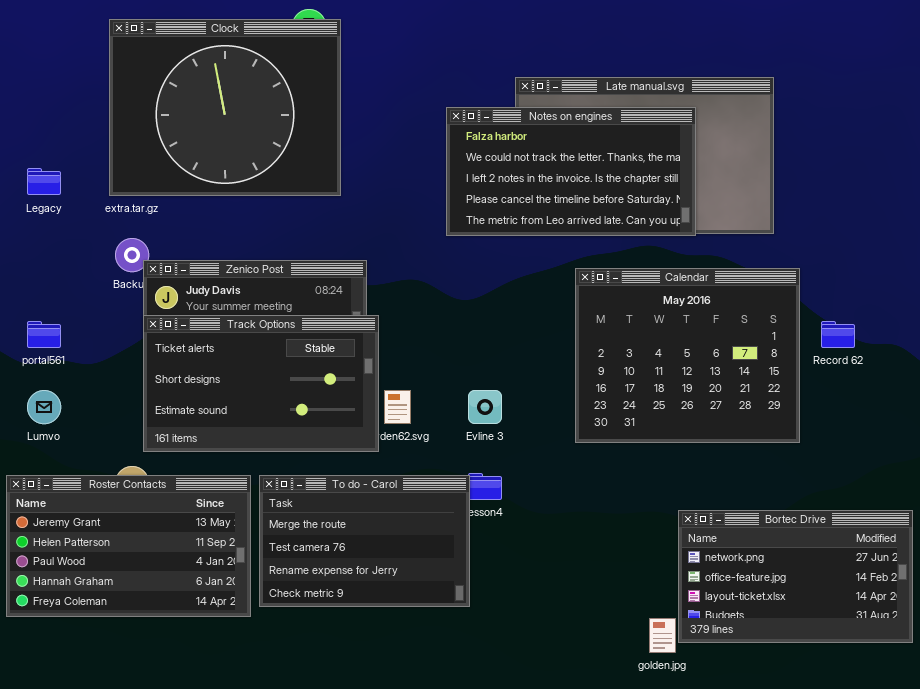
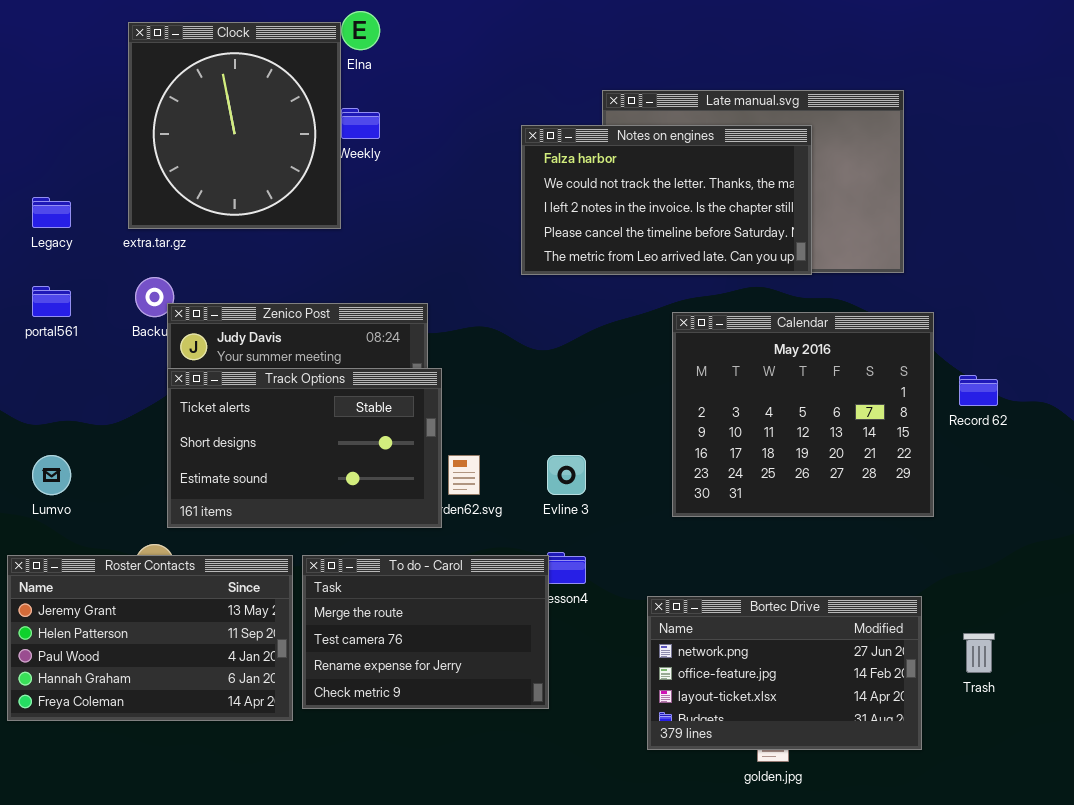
Clock: [109,19,341,196] -> [128,22,341,229], resized
portal561: [27,321,61,348] -> [32,286,71,317], moved
Bortec Drive: [678,510,913,643] -> [647,596,922,750], moved

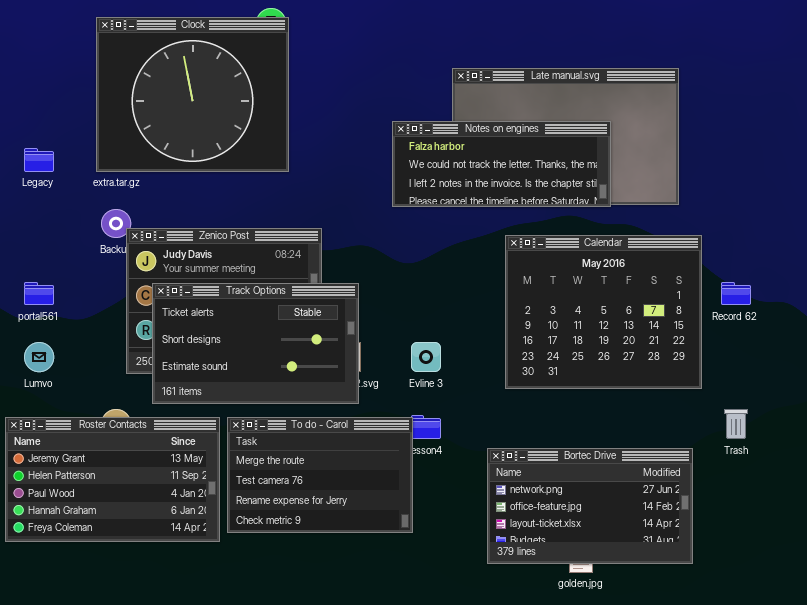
Clock: [128,22,341,229] -> [96,17,289,172], resized
Notes on engines: [521,125,812,275] -> [392,121,611,207], resized
portal561: [32,286,71,317] -> [24,282,54,305], moved
Track Options: [167,368,442,528] -> [152,283,359,404], moved
Trash: [963,633,995,673] -> [724,409,748,439], moved

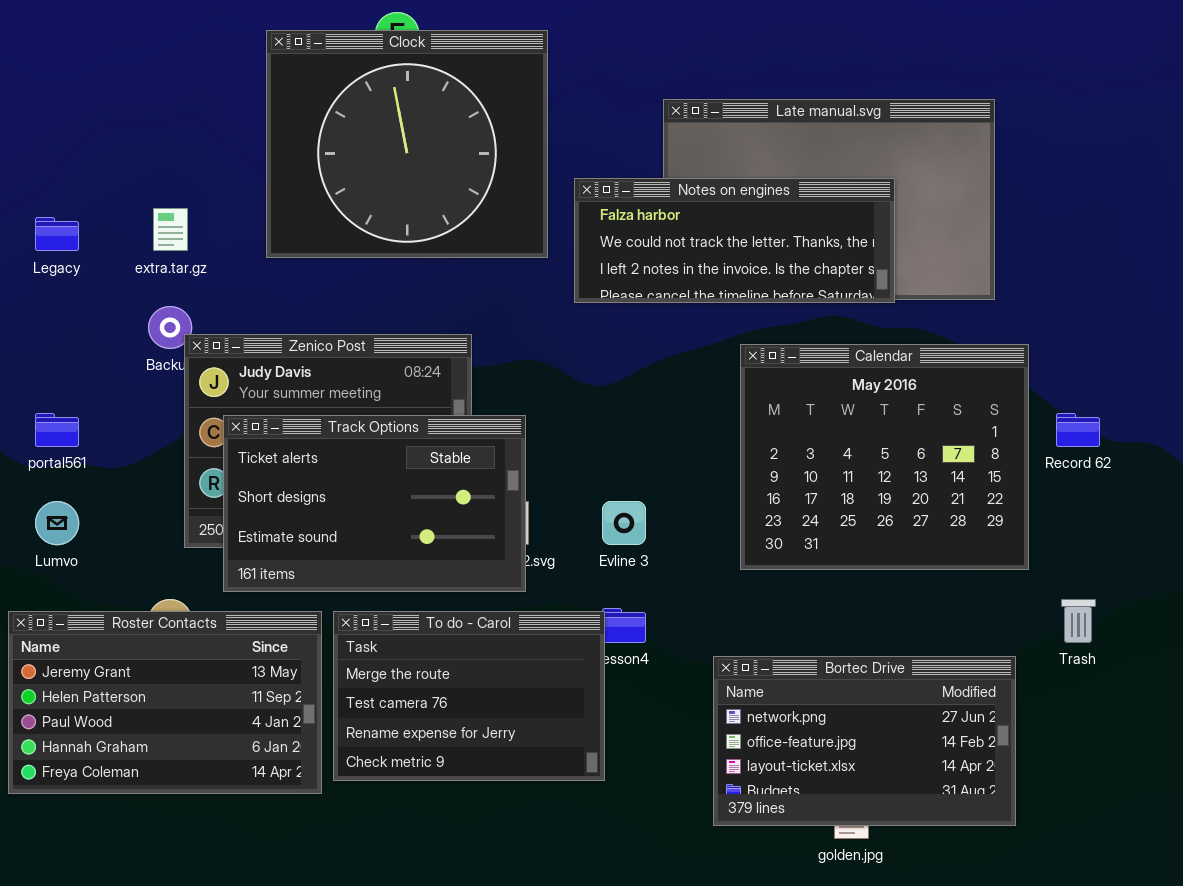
Clock: [96,17,289,172] -> [266,30,548,258], moved

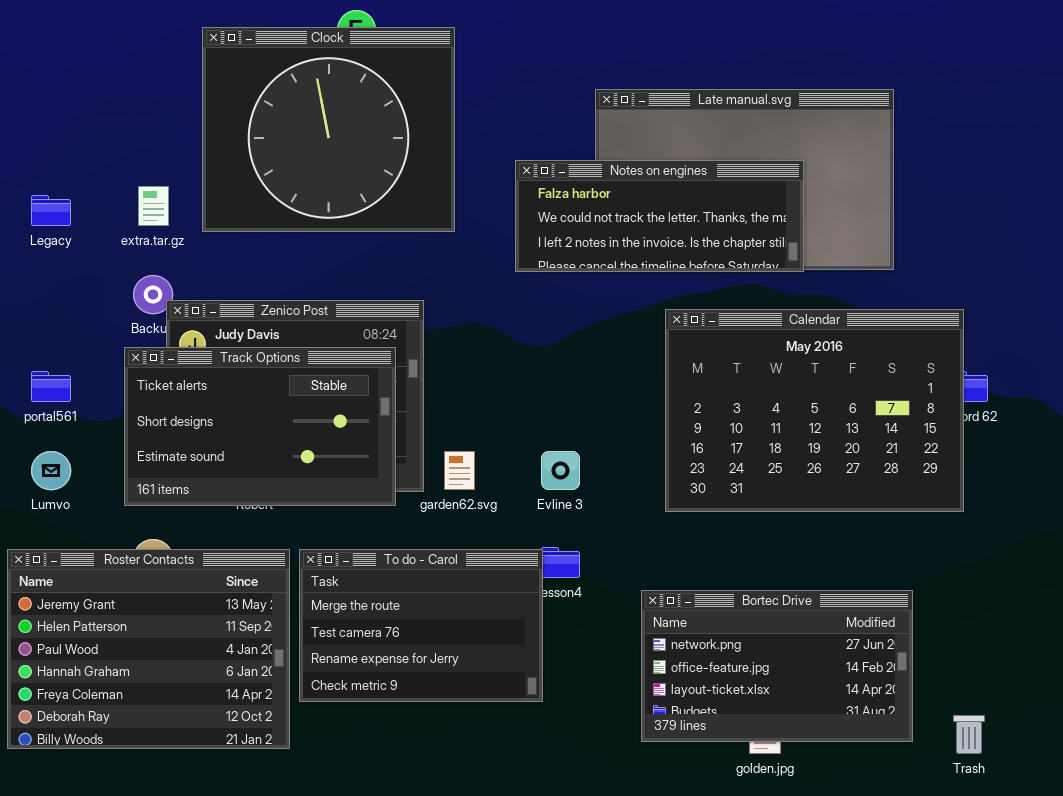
Clock: [266,30,548,258] -> [202,27,455,232], moved
Calendar: [740,344,1029,570] -> [665,309,964,512], resized
Track Options: [223,415,526,592] -> [124,347,396,506], moved
Trash: [1061,599,1096,643] -> [953,715,985,754], moved
Roster Contacts: [8,611,322,794] -> [7,549,290,749], resized

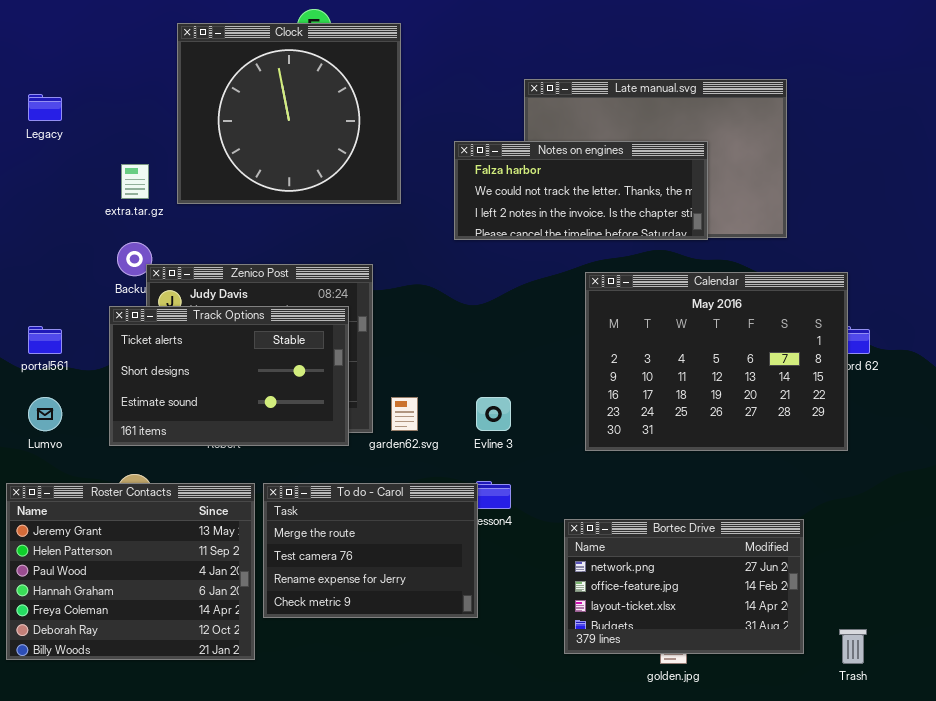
Legacy: [31,195,71,226] -> [28,94,62,121], moved

